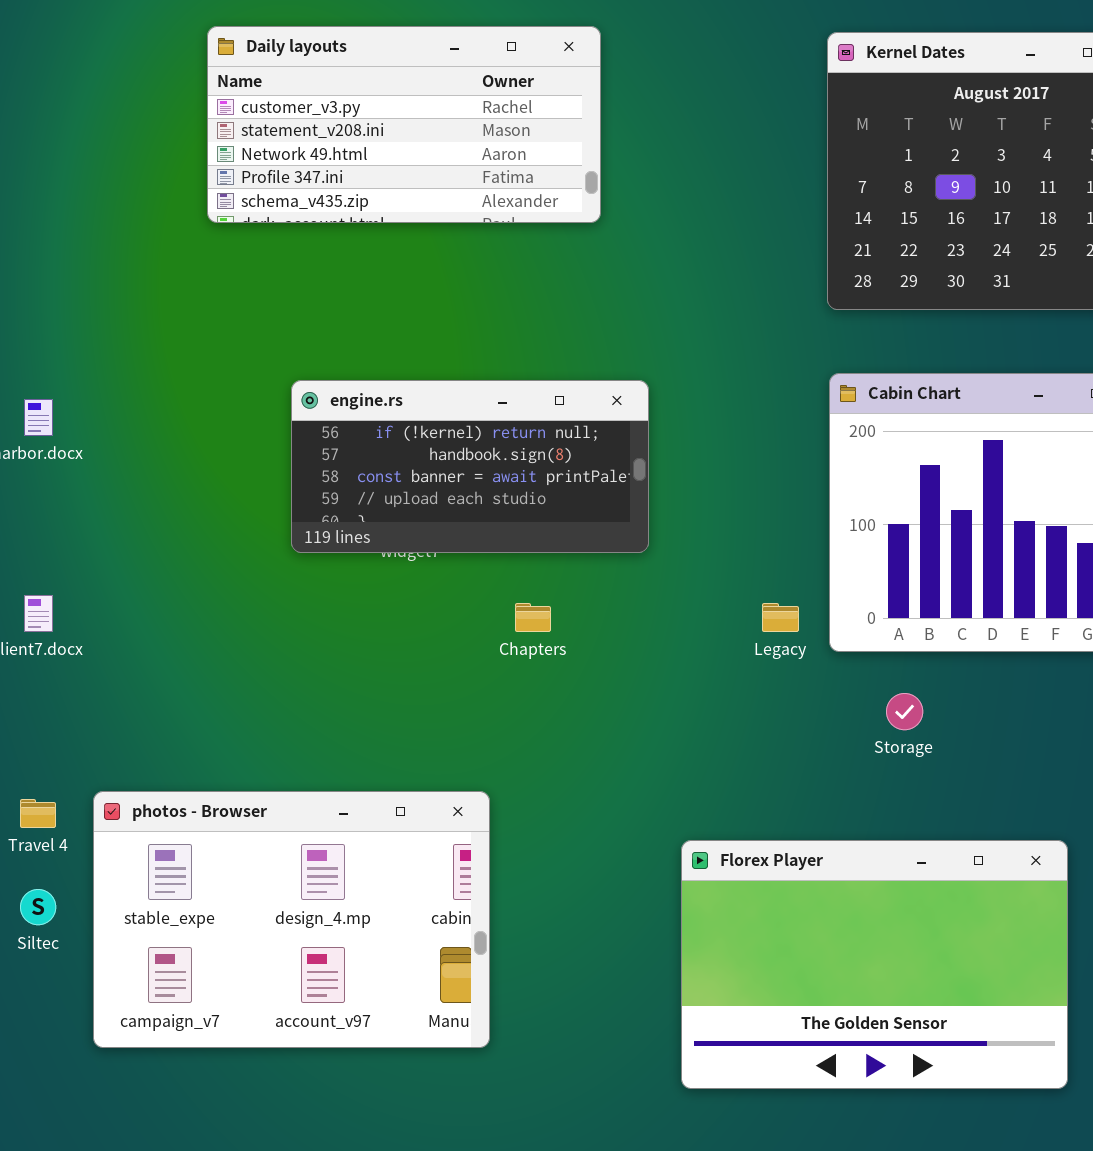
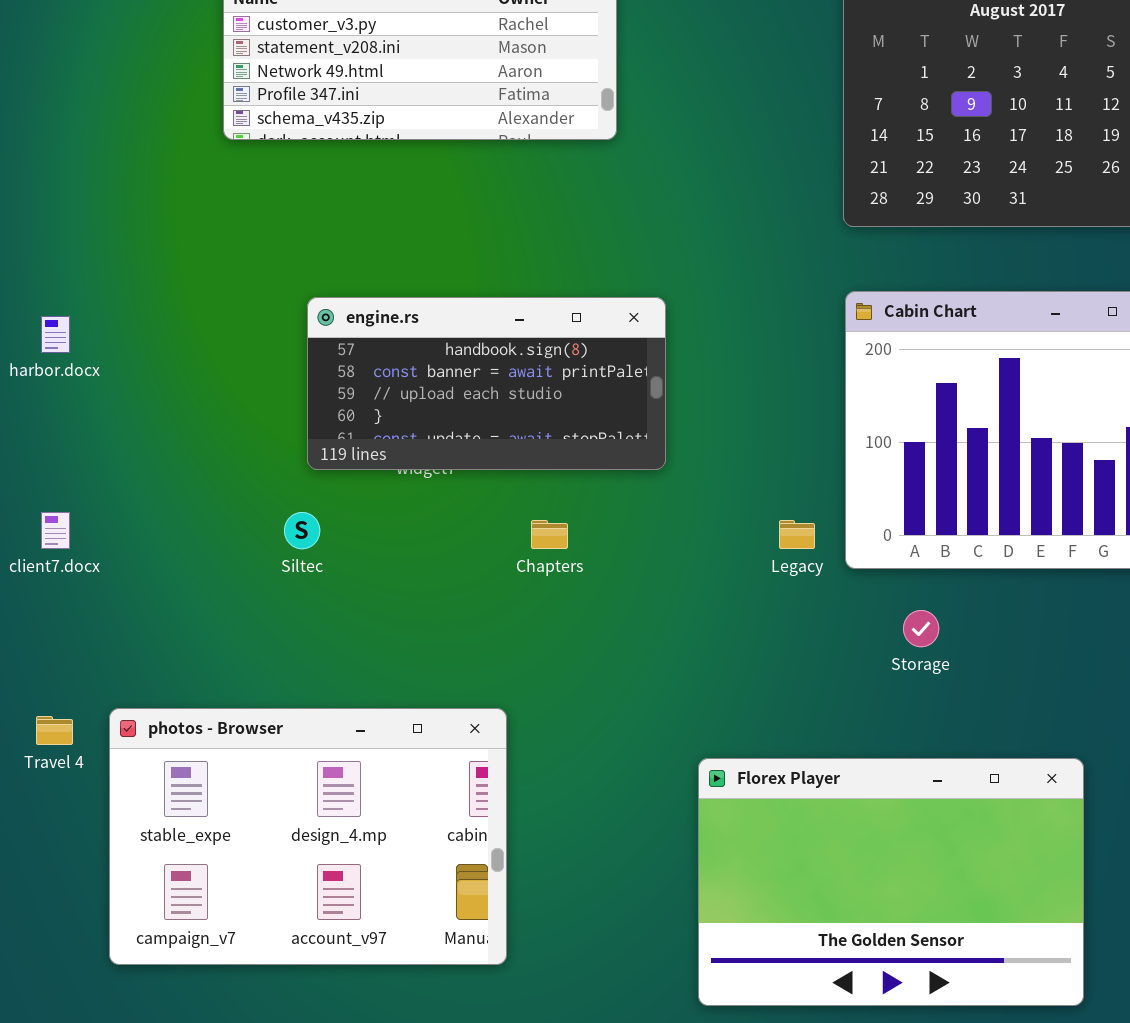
engine.rs: [291,380,649,553] -> [307,297,666,470], scrolled down 1 row
Siltec: [20,889,56,925] -> [284,512,320,549], moved

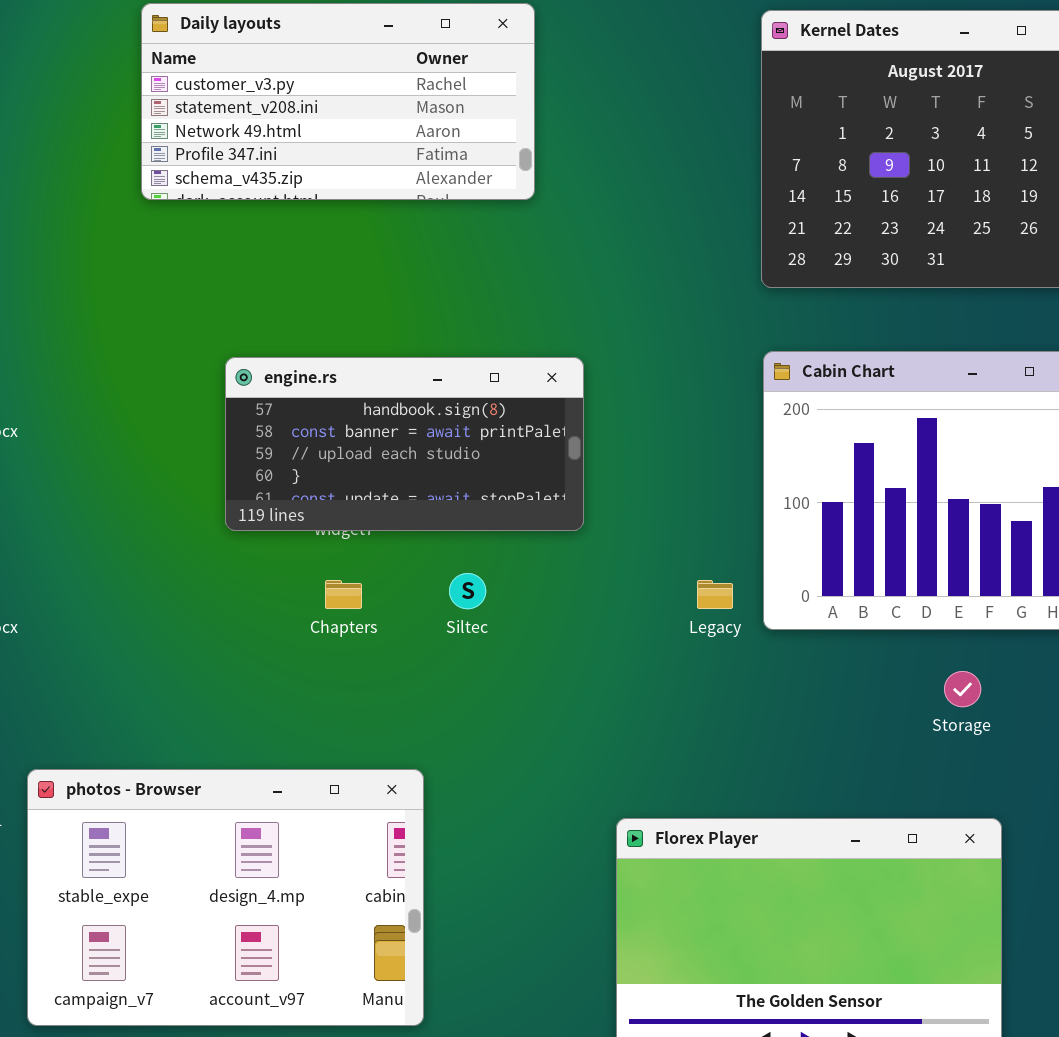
Siltec: [284,512,320,549] -> [449,573,486,609], moved
Chapters: [531,520,568,549] -> [325,580,362,609], moved
Storage: [903,610,939,647] -> [944,671,981,707], moved

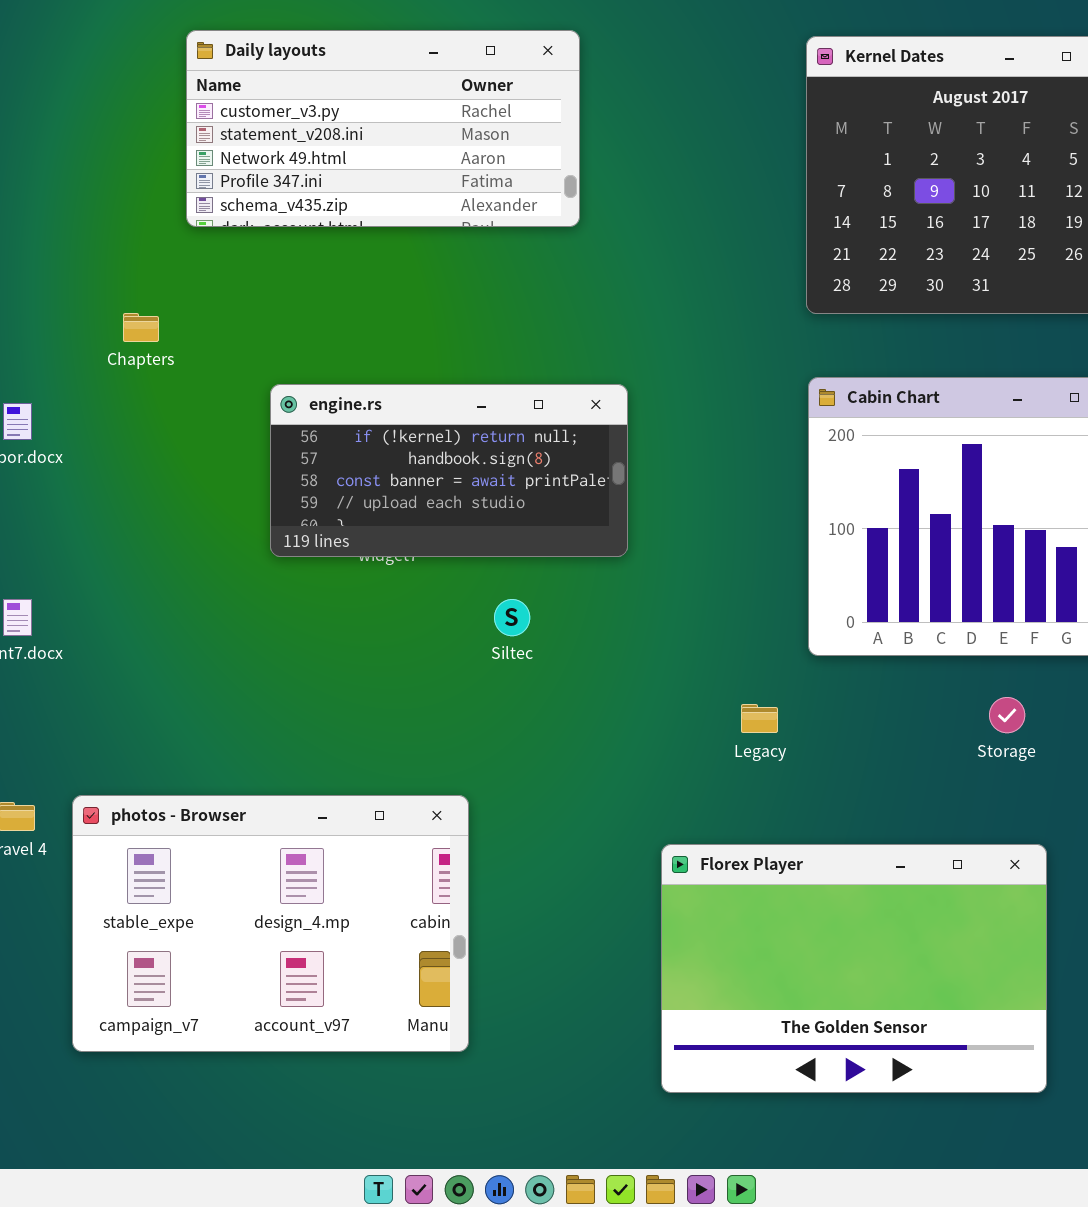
engine.rs: [225,357,584,531] -> [270,384,628,557], scrolled up 1 row
Chapters: [325,580,362,609] -> [123,313,159,342], moved
Legacy: [697,580,733,609] -> [741,704,778,733], moved

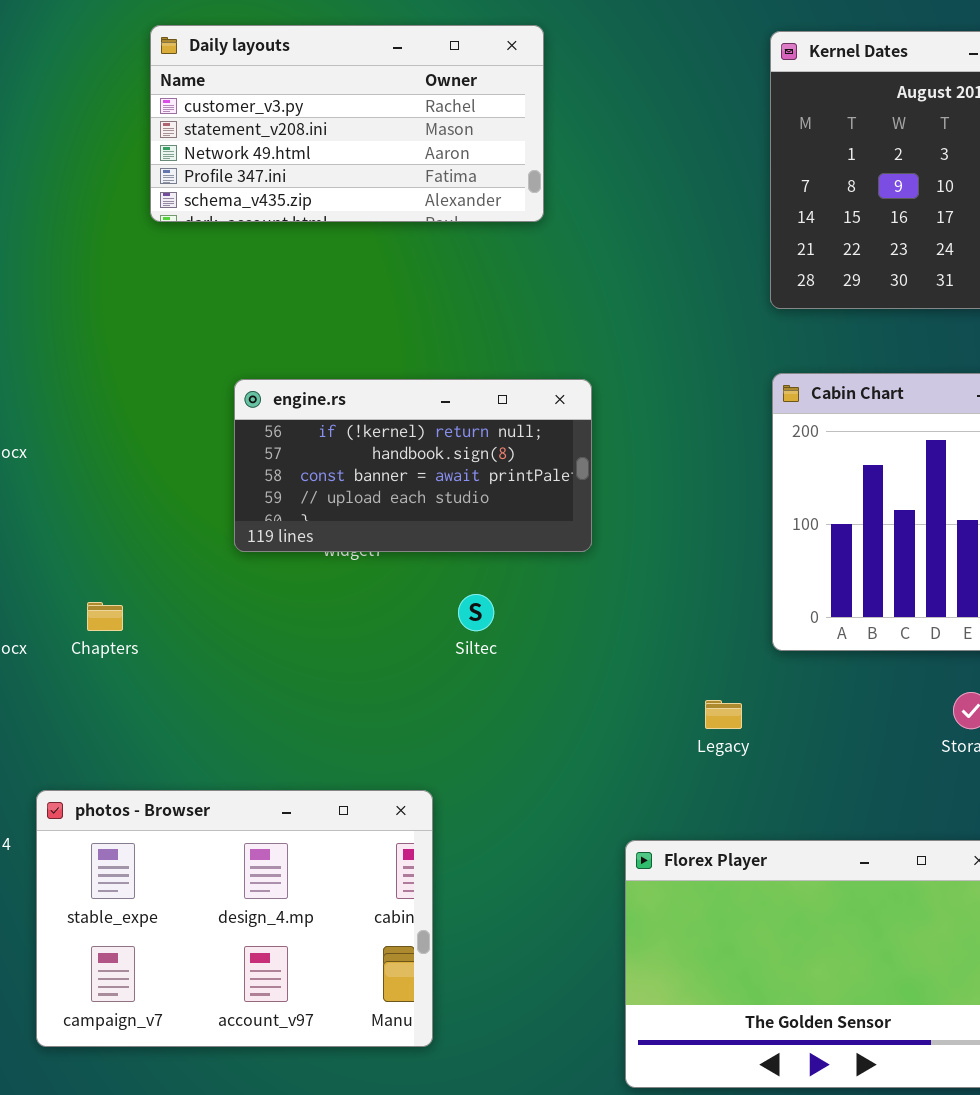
Chapters: [123,313,159,342] -> [87,602,123,631], moved

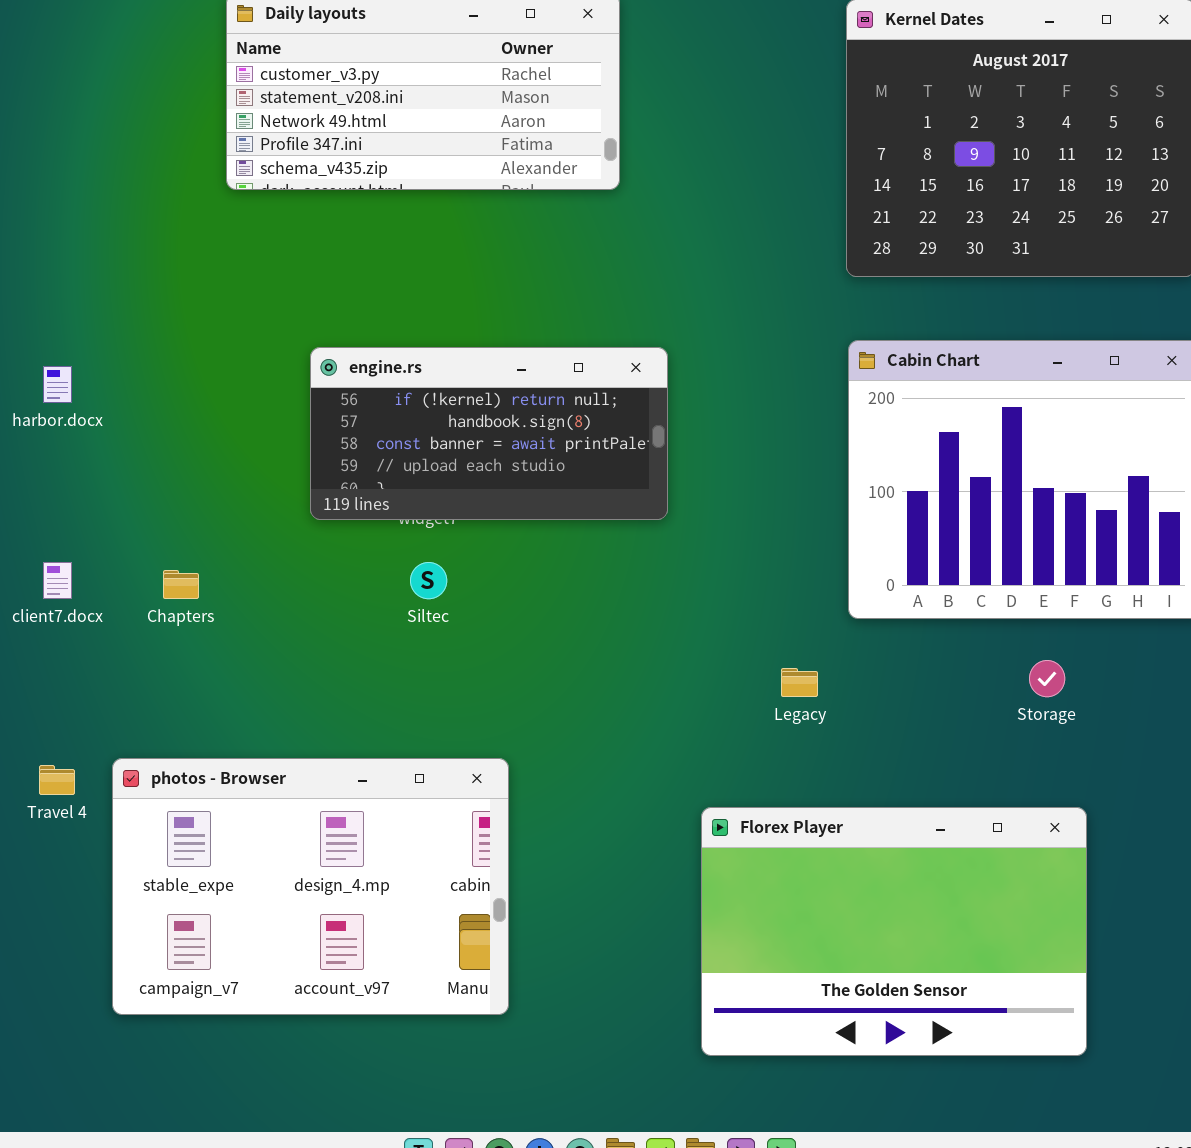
Siltec: [458,594,494,631] -> [410,562,447,599], moved

